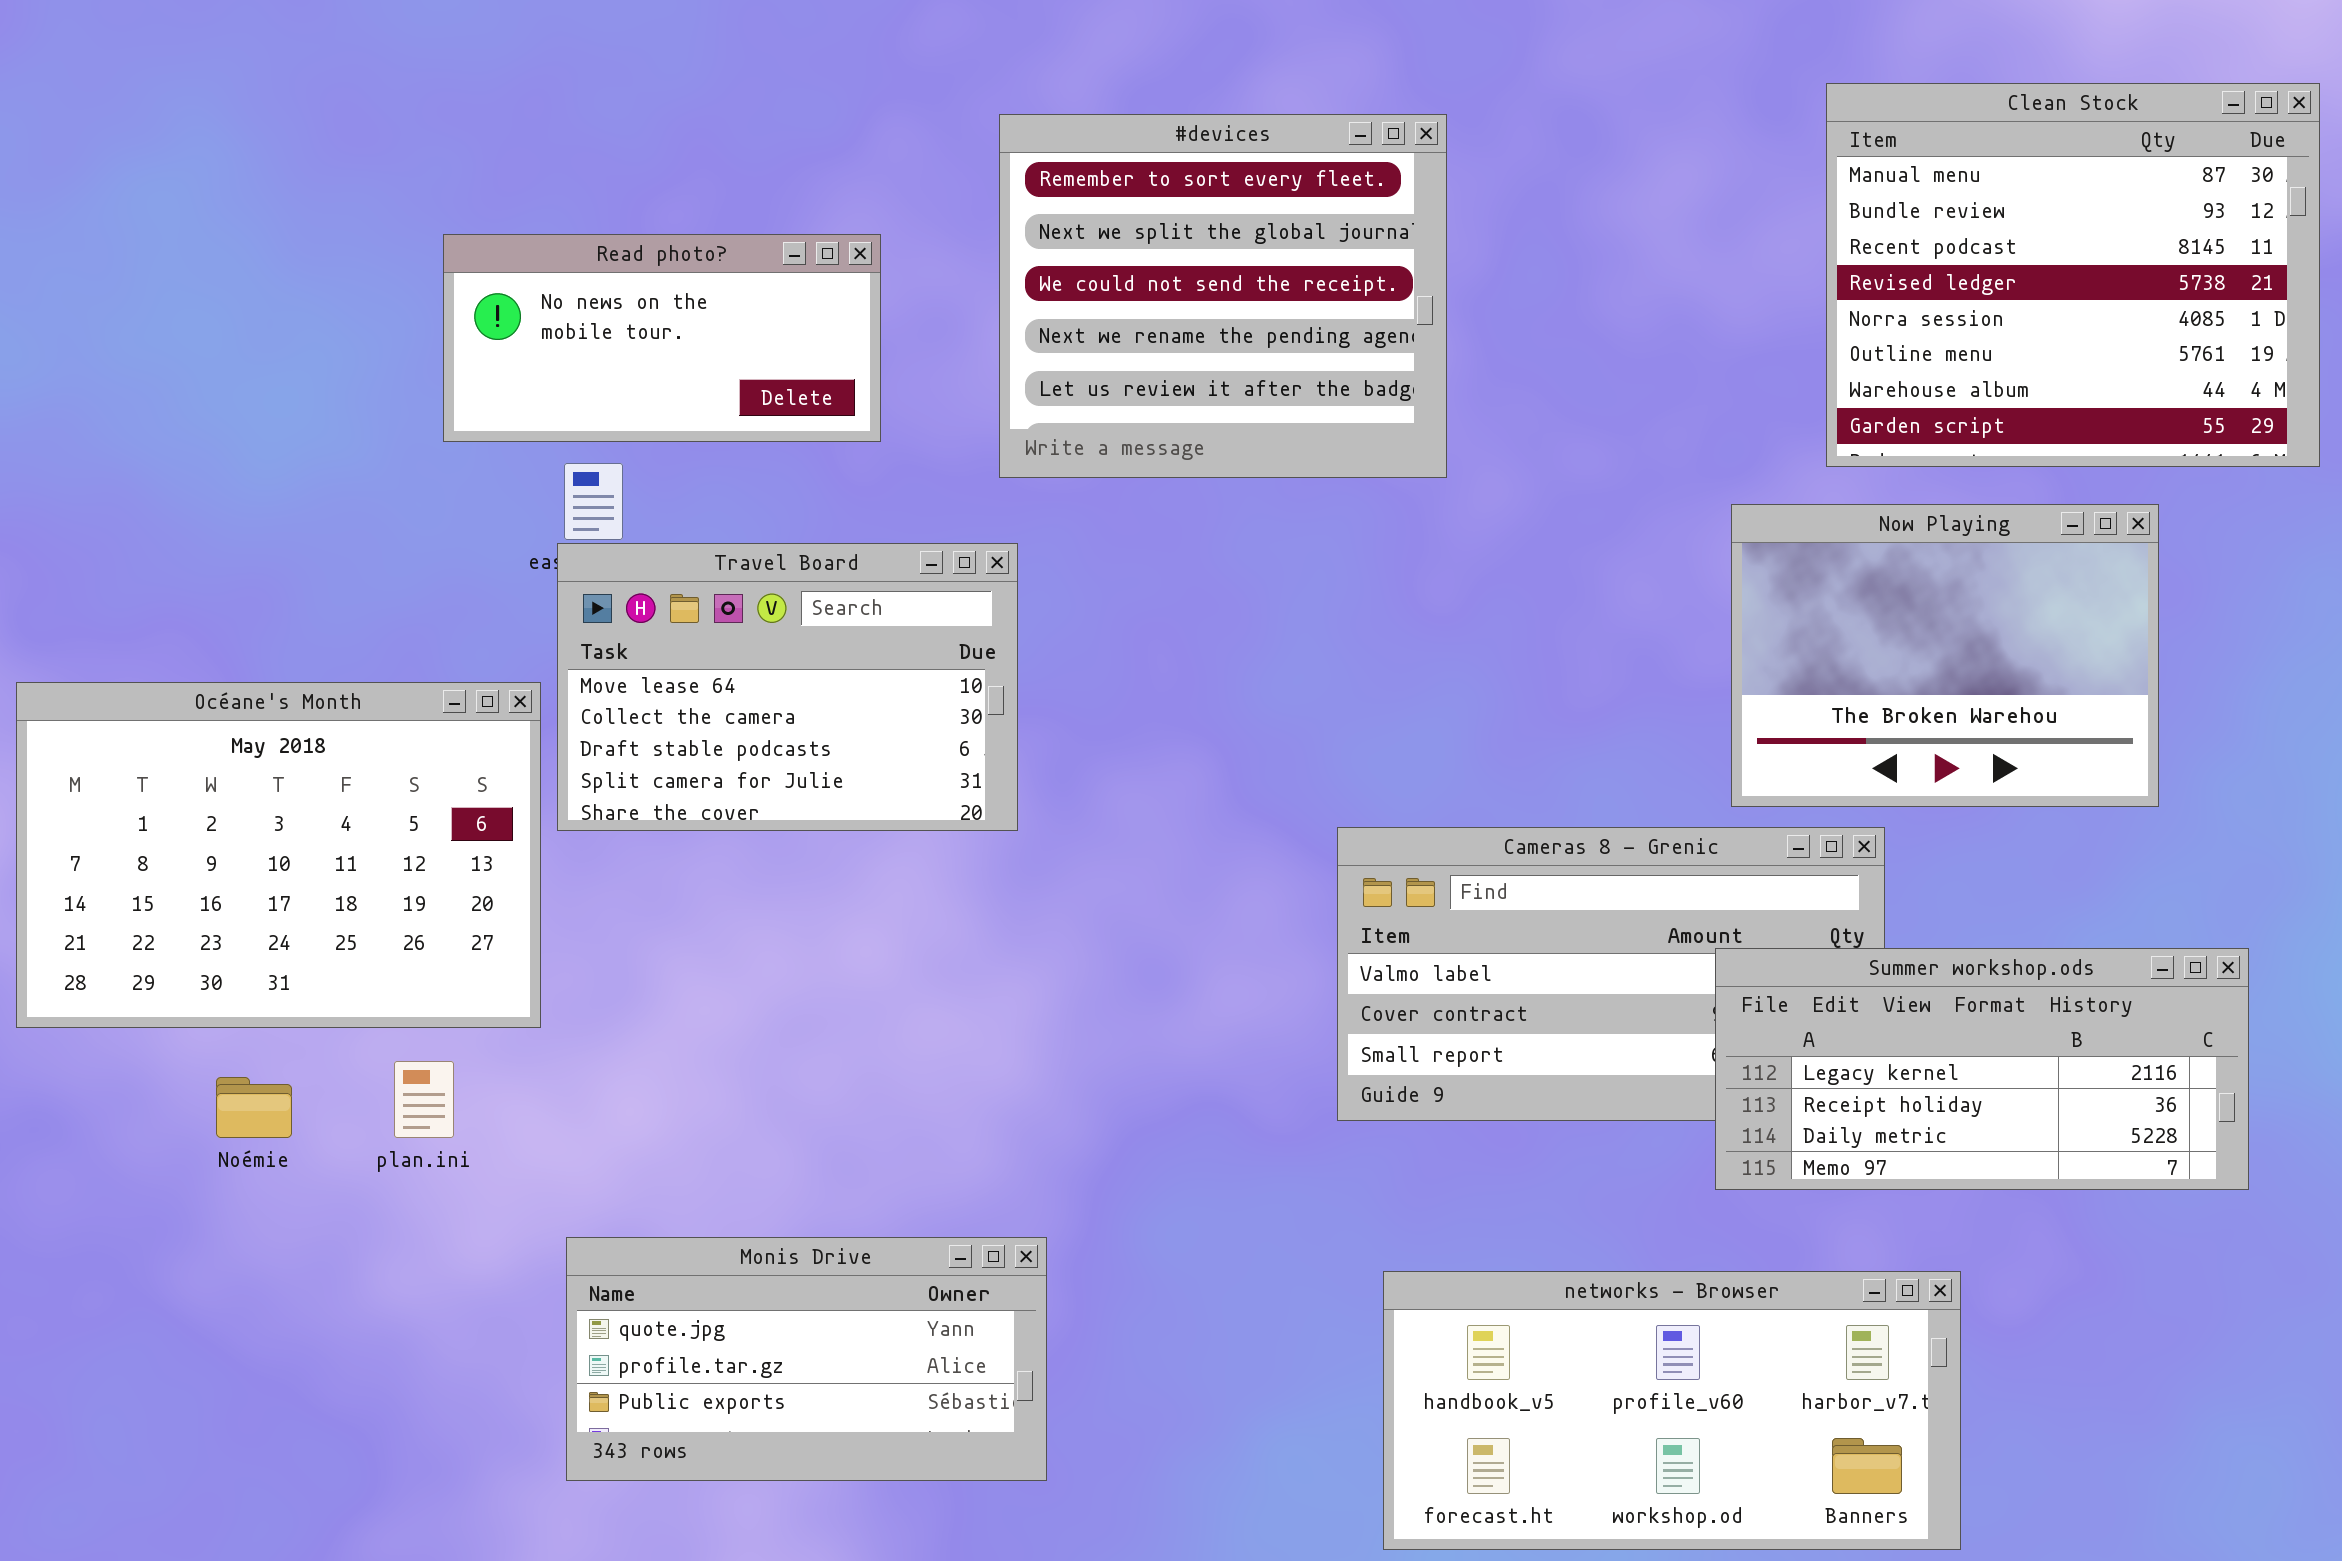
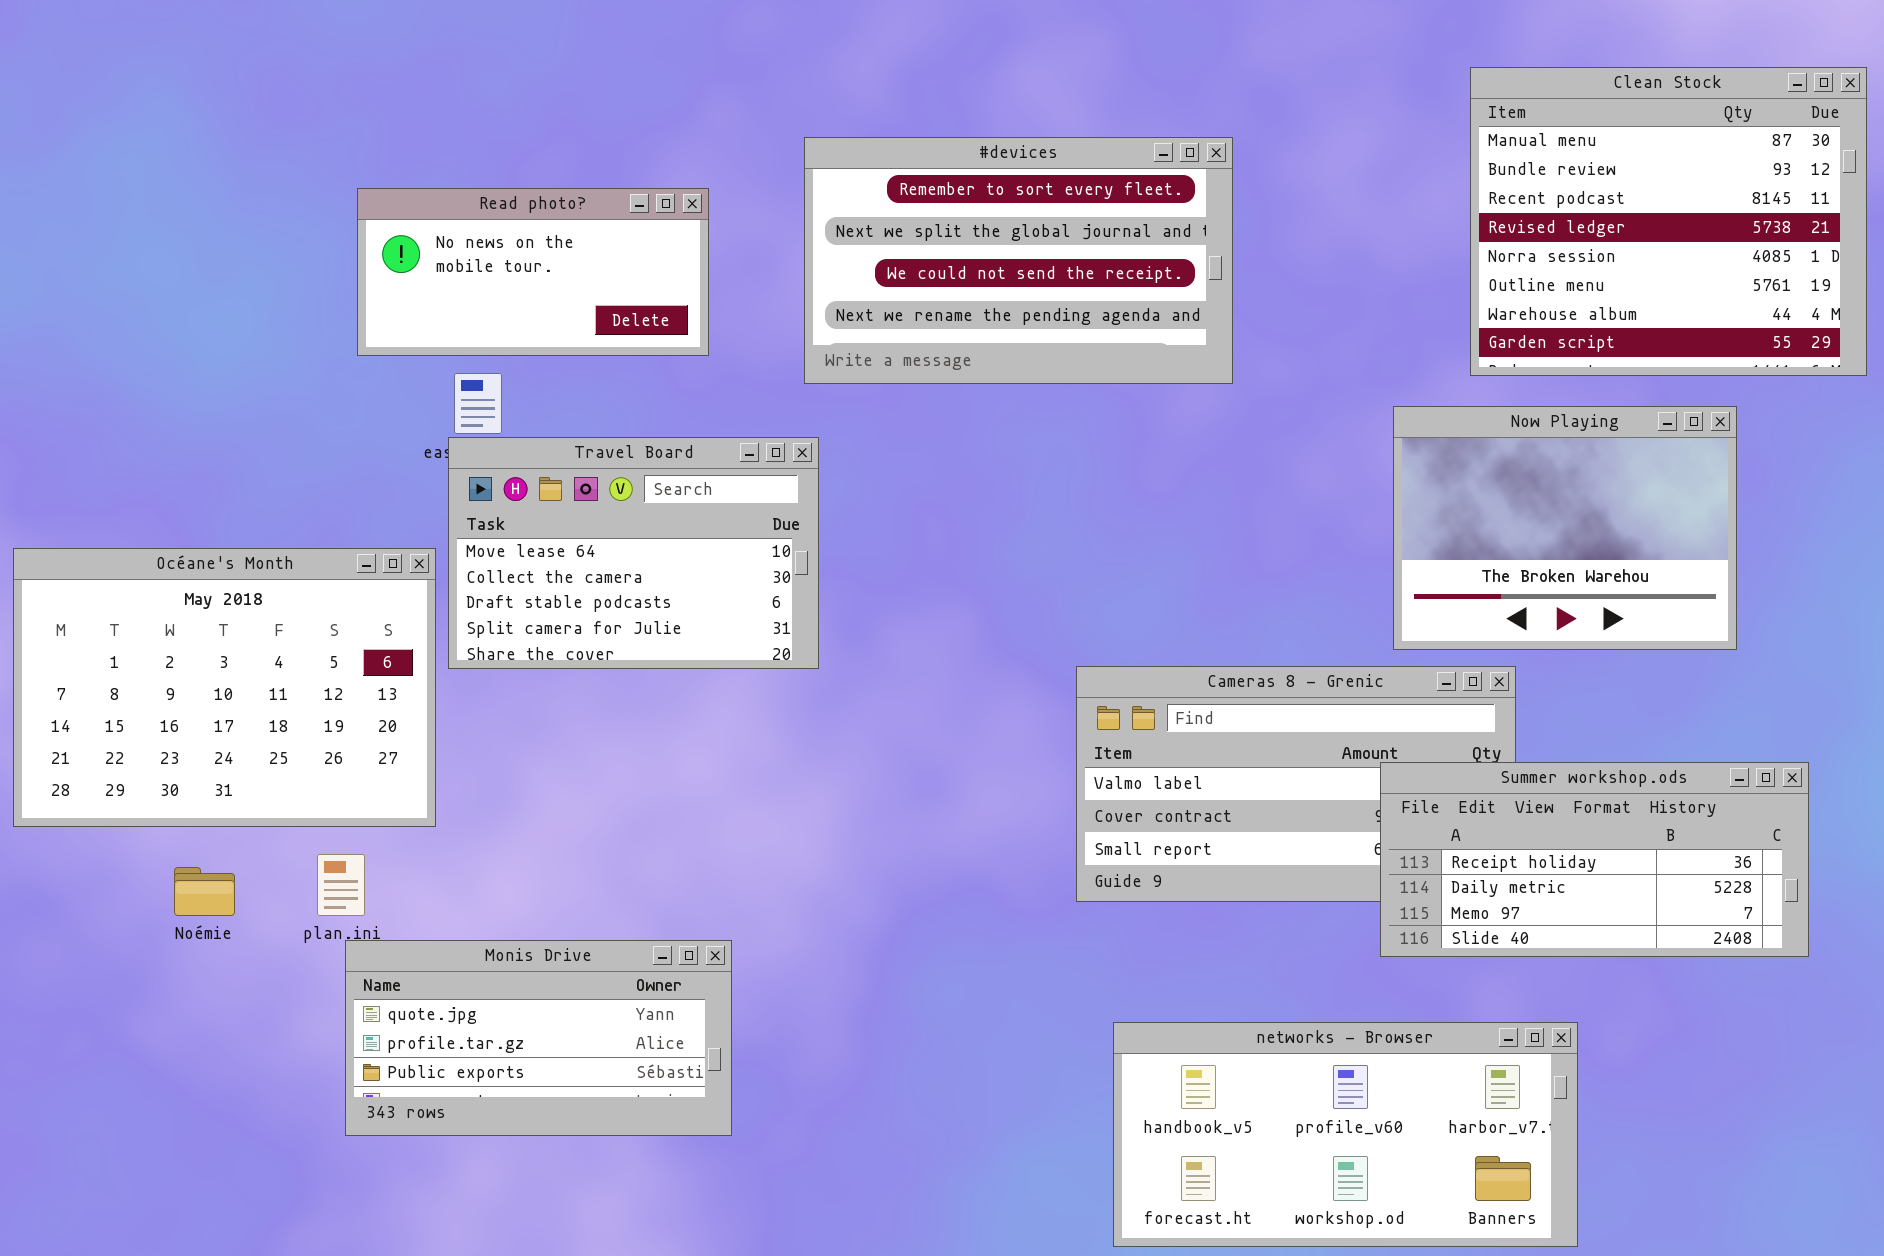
#devices: [999,114,1447,478] -> [804,137,1233,384], resized
Summer workshop.ods: [1715,948,2249,1190] -> [1380,762,1809,957], scrolled down 1 row
Monis Drive: [566,1237,1047,1481] -> [345,940,732,1136], moved

